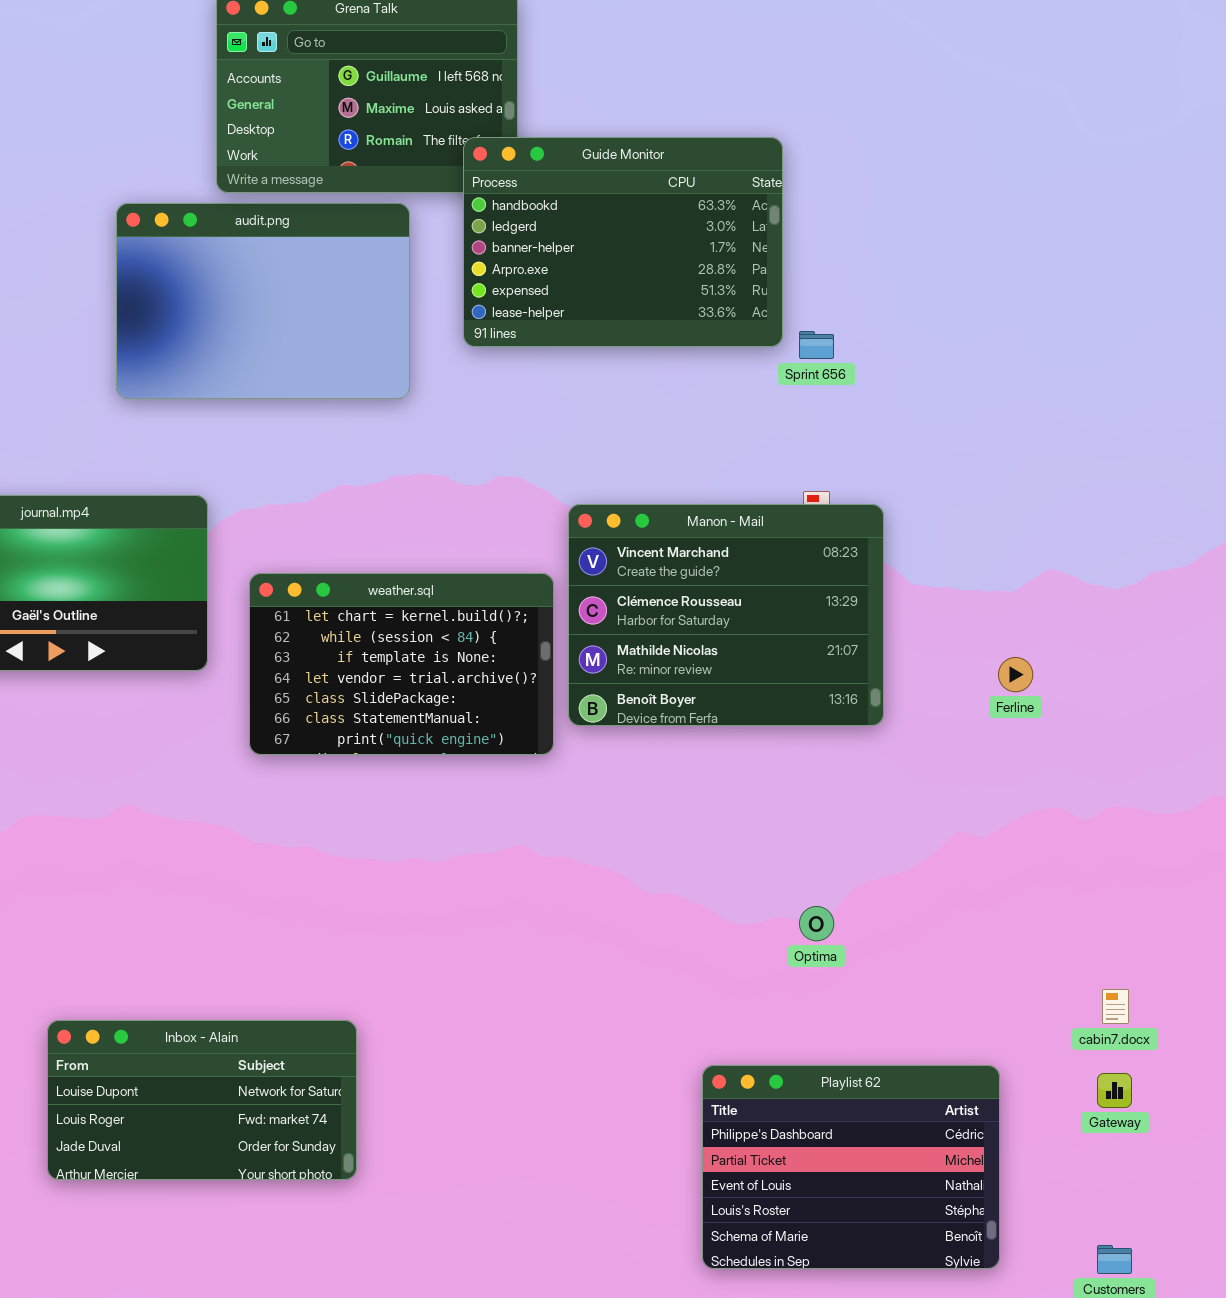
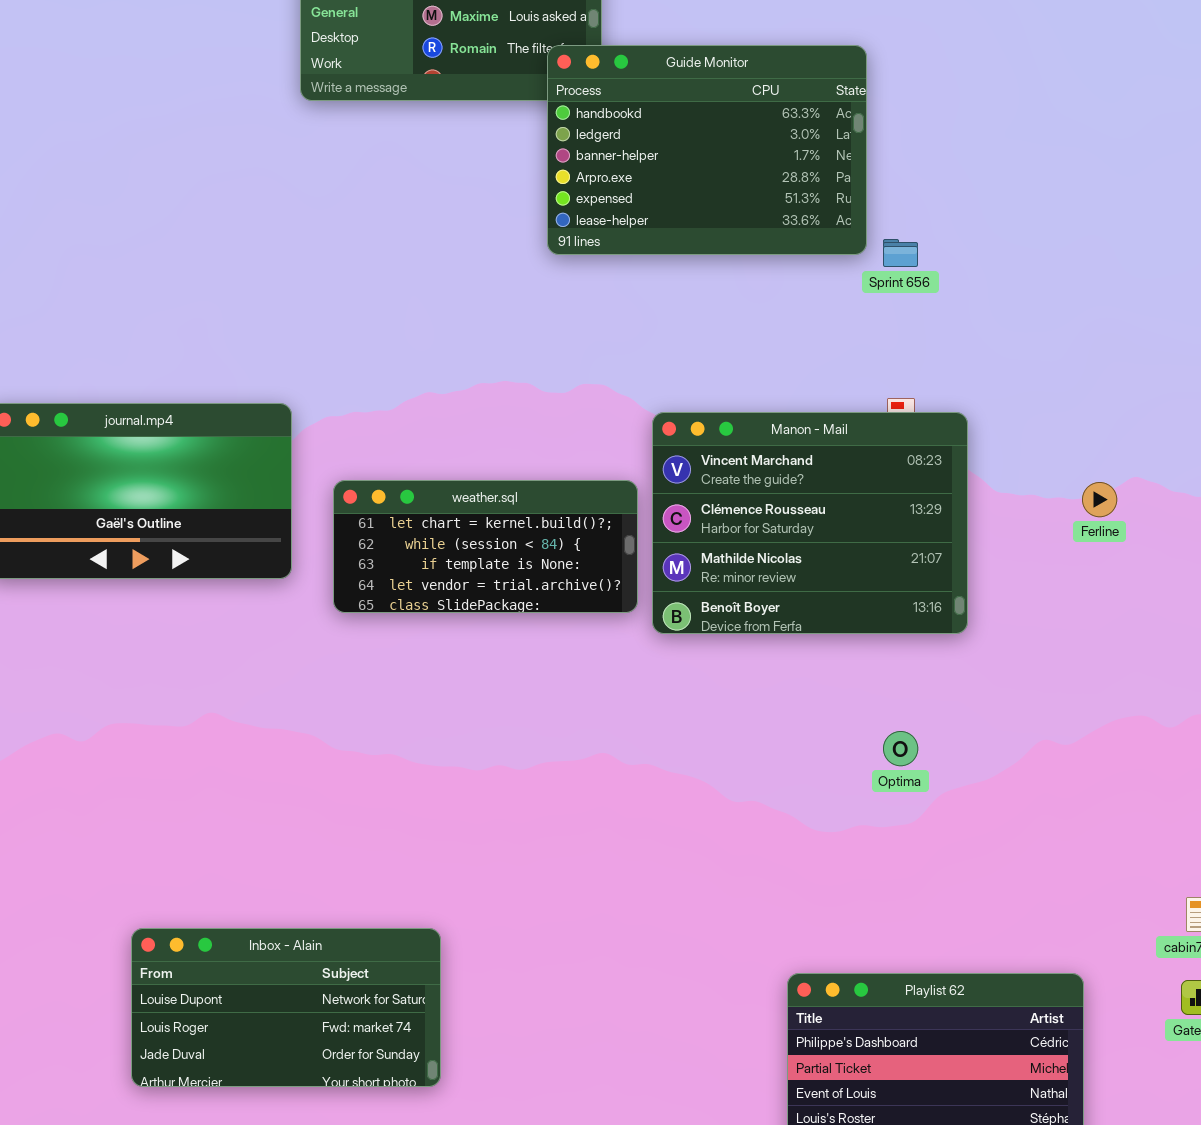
audit.png: [116,203,410,399] -> none, closed
weather.sql: [249,573,554,755] -> [333,480,638,613], resized
Ferline: [998,657,1033,692] -> [1082,482,1117,517], moved
Optima: [799,906,834,941] -> [883,731,918,766], moved

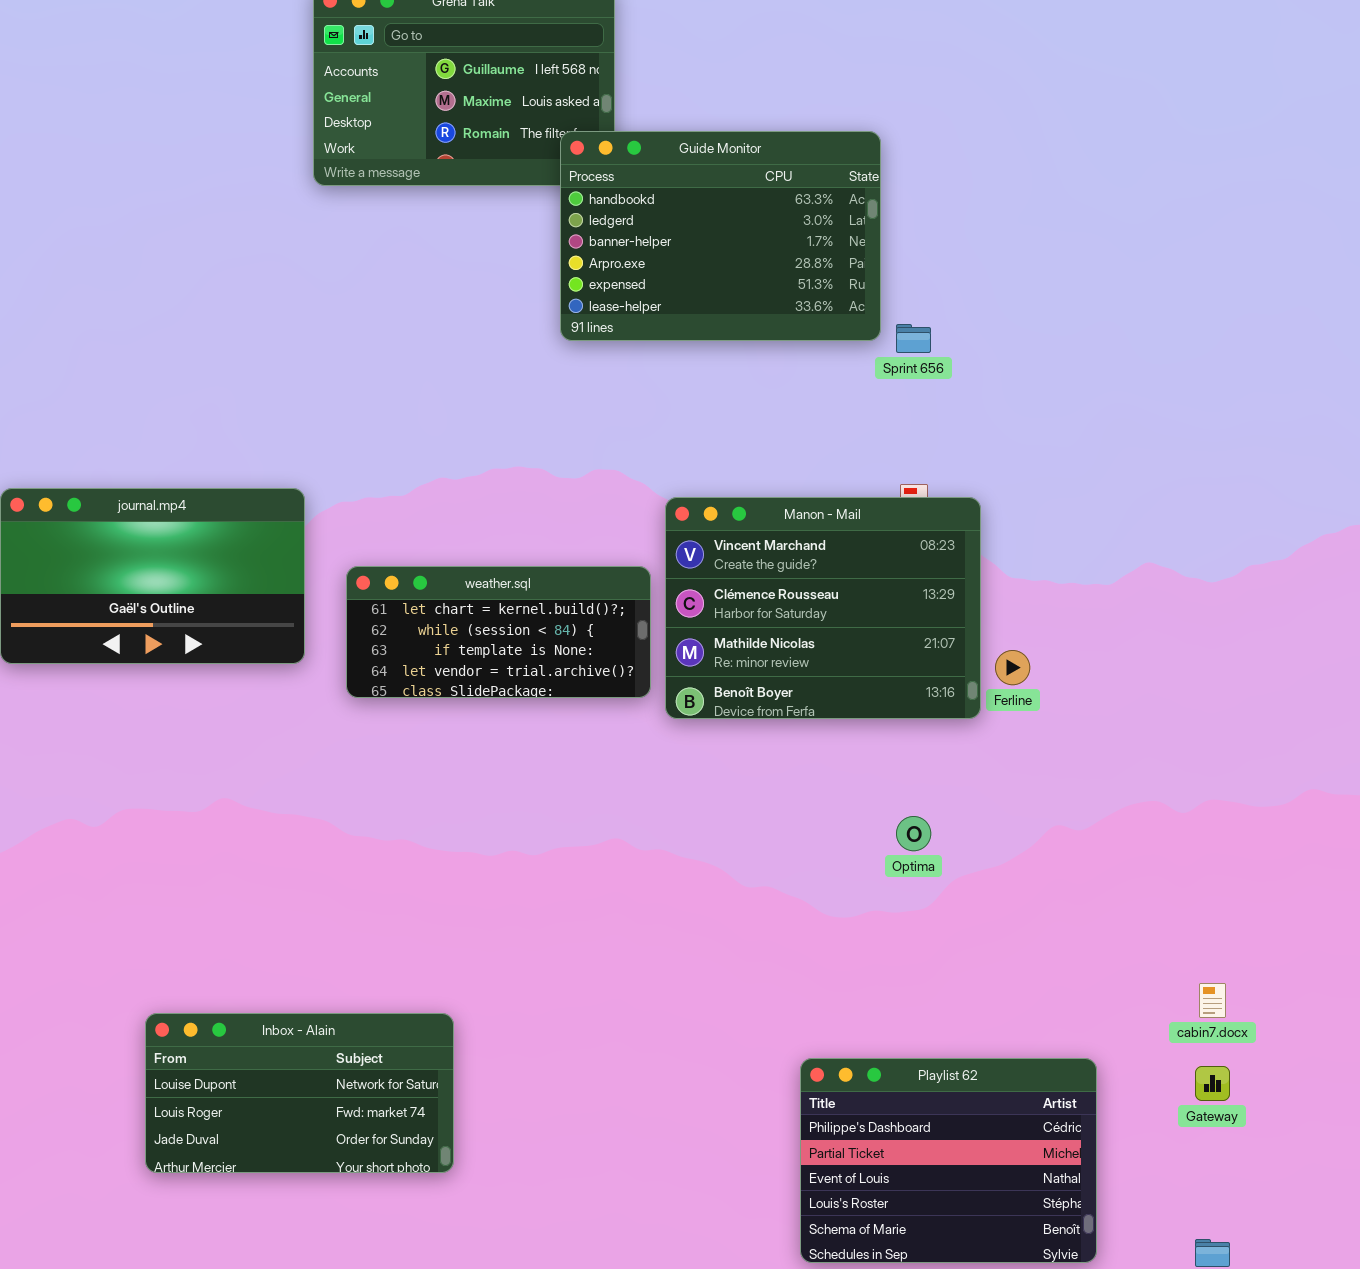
Ferline: [1082,482,1117,517] -> [995,650,1030,685], moved

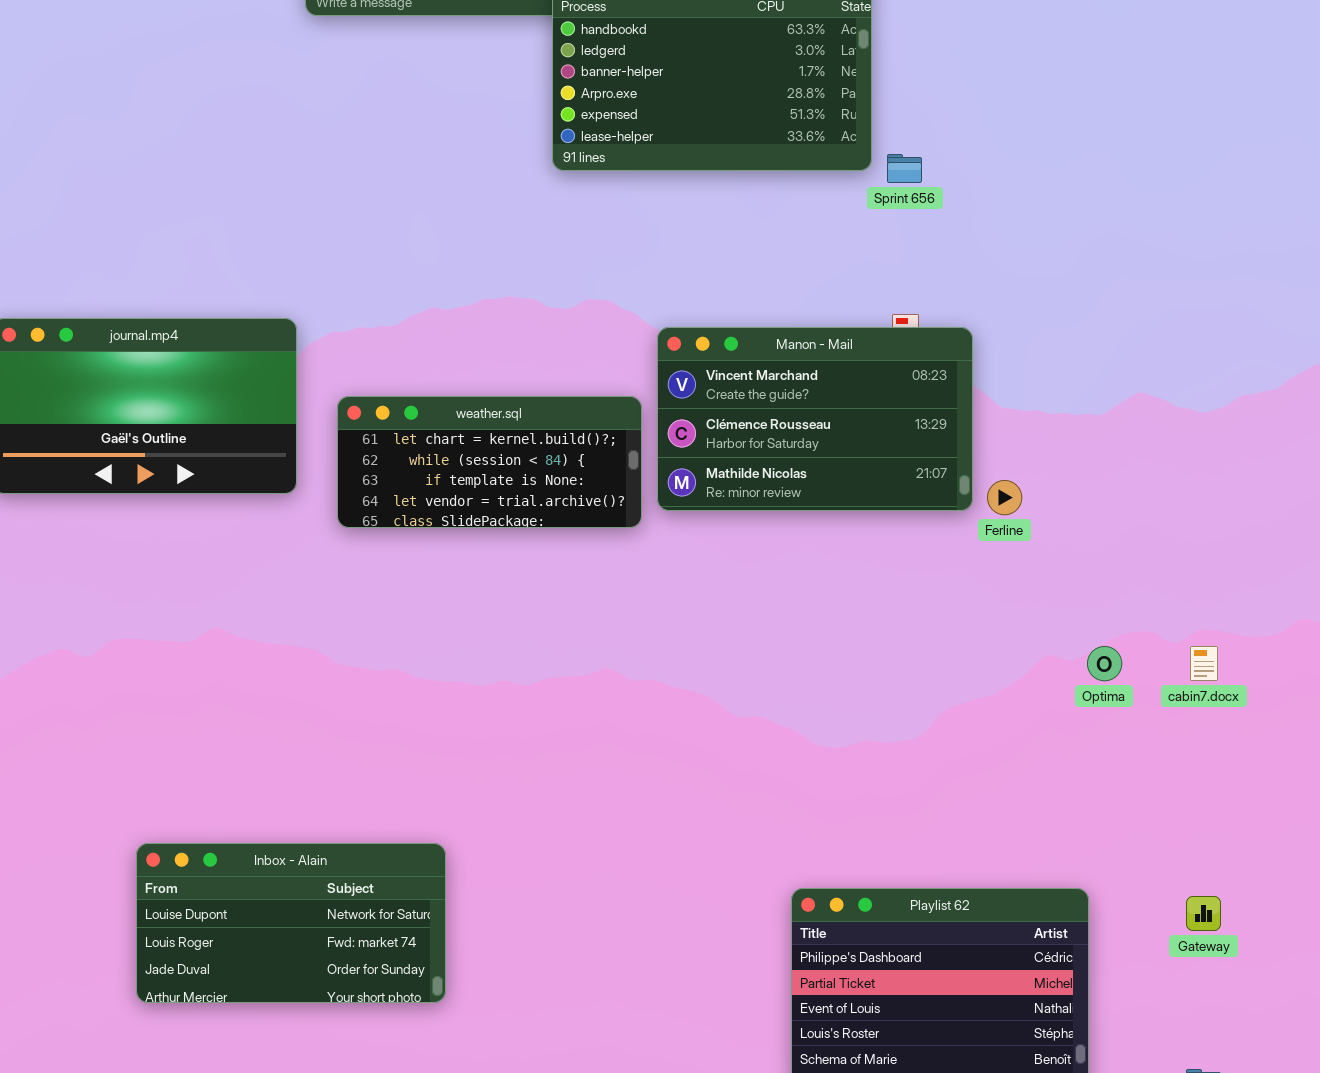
Manon - Mail: [665,497,981,719] -> [657,327,973,511], resized
Optima: [896,816,931,851] -> [1087,646,1122,681], moved
cabin7.docx: [1199,983,1226,1018] -> [1190,646,1218,681], moved

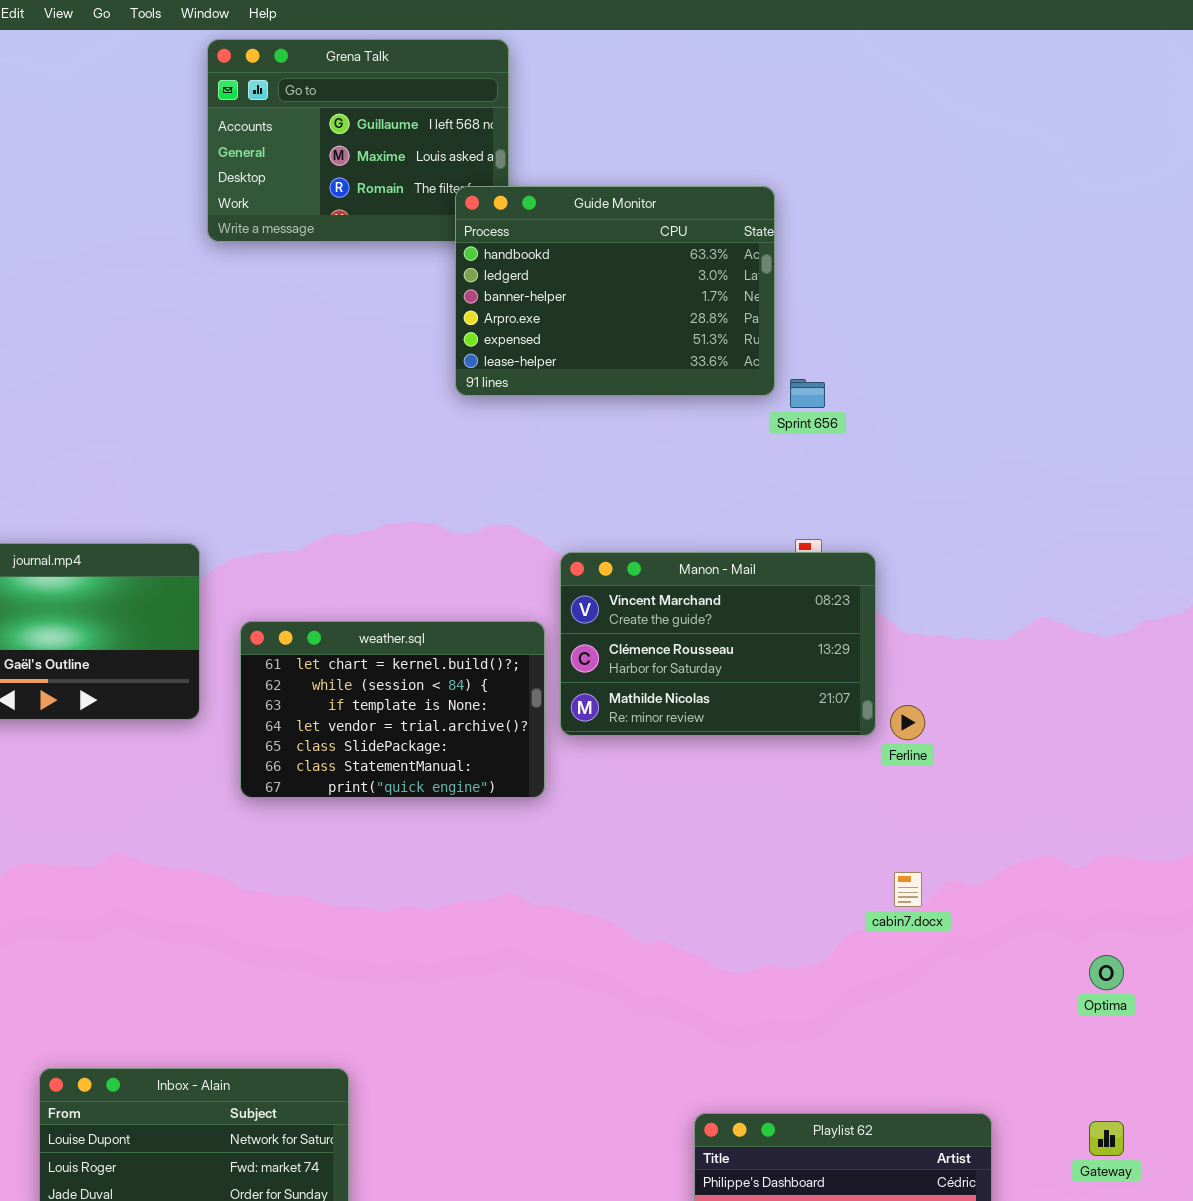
weather.sql: [337,396,642,528] -> [240,621,545,798], resized
Optima: [1087,646,1122,681] -> [1089,955,1124,990], moved
cabin7.docx: [1190,646,1218,681] -> [894,872,922,907], moved

